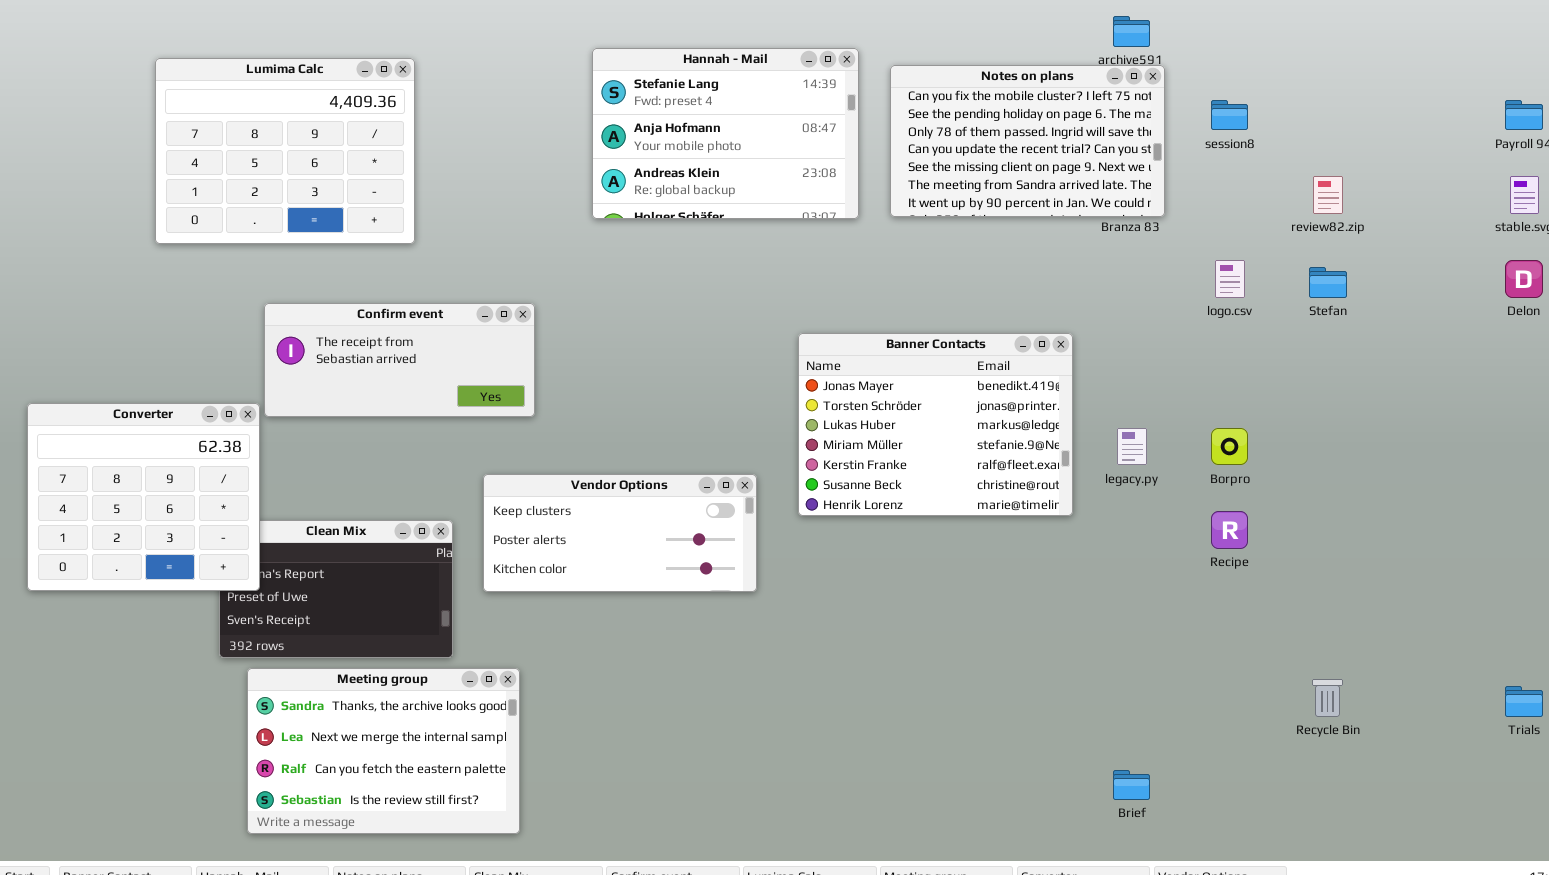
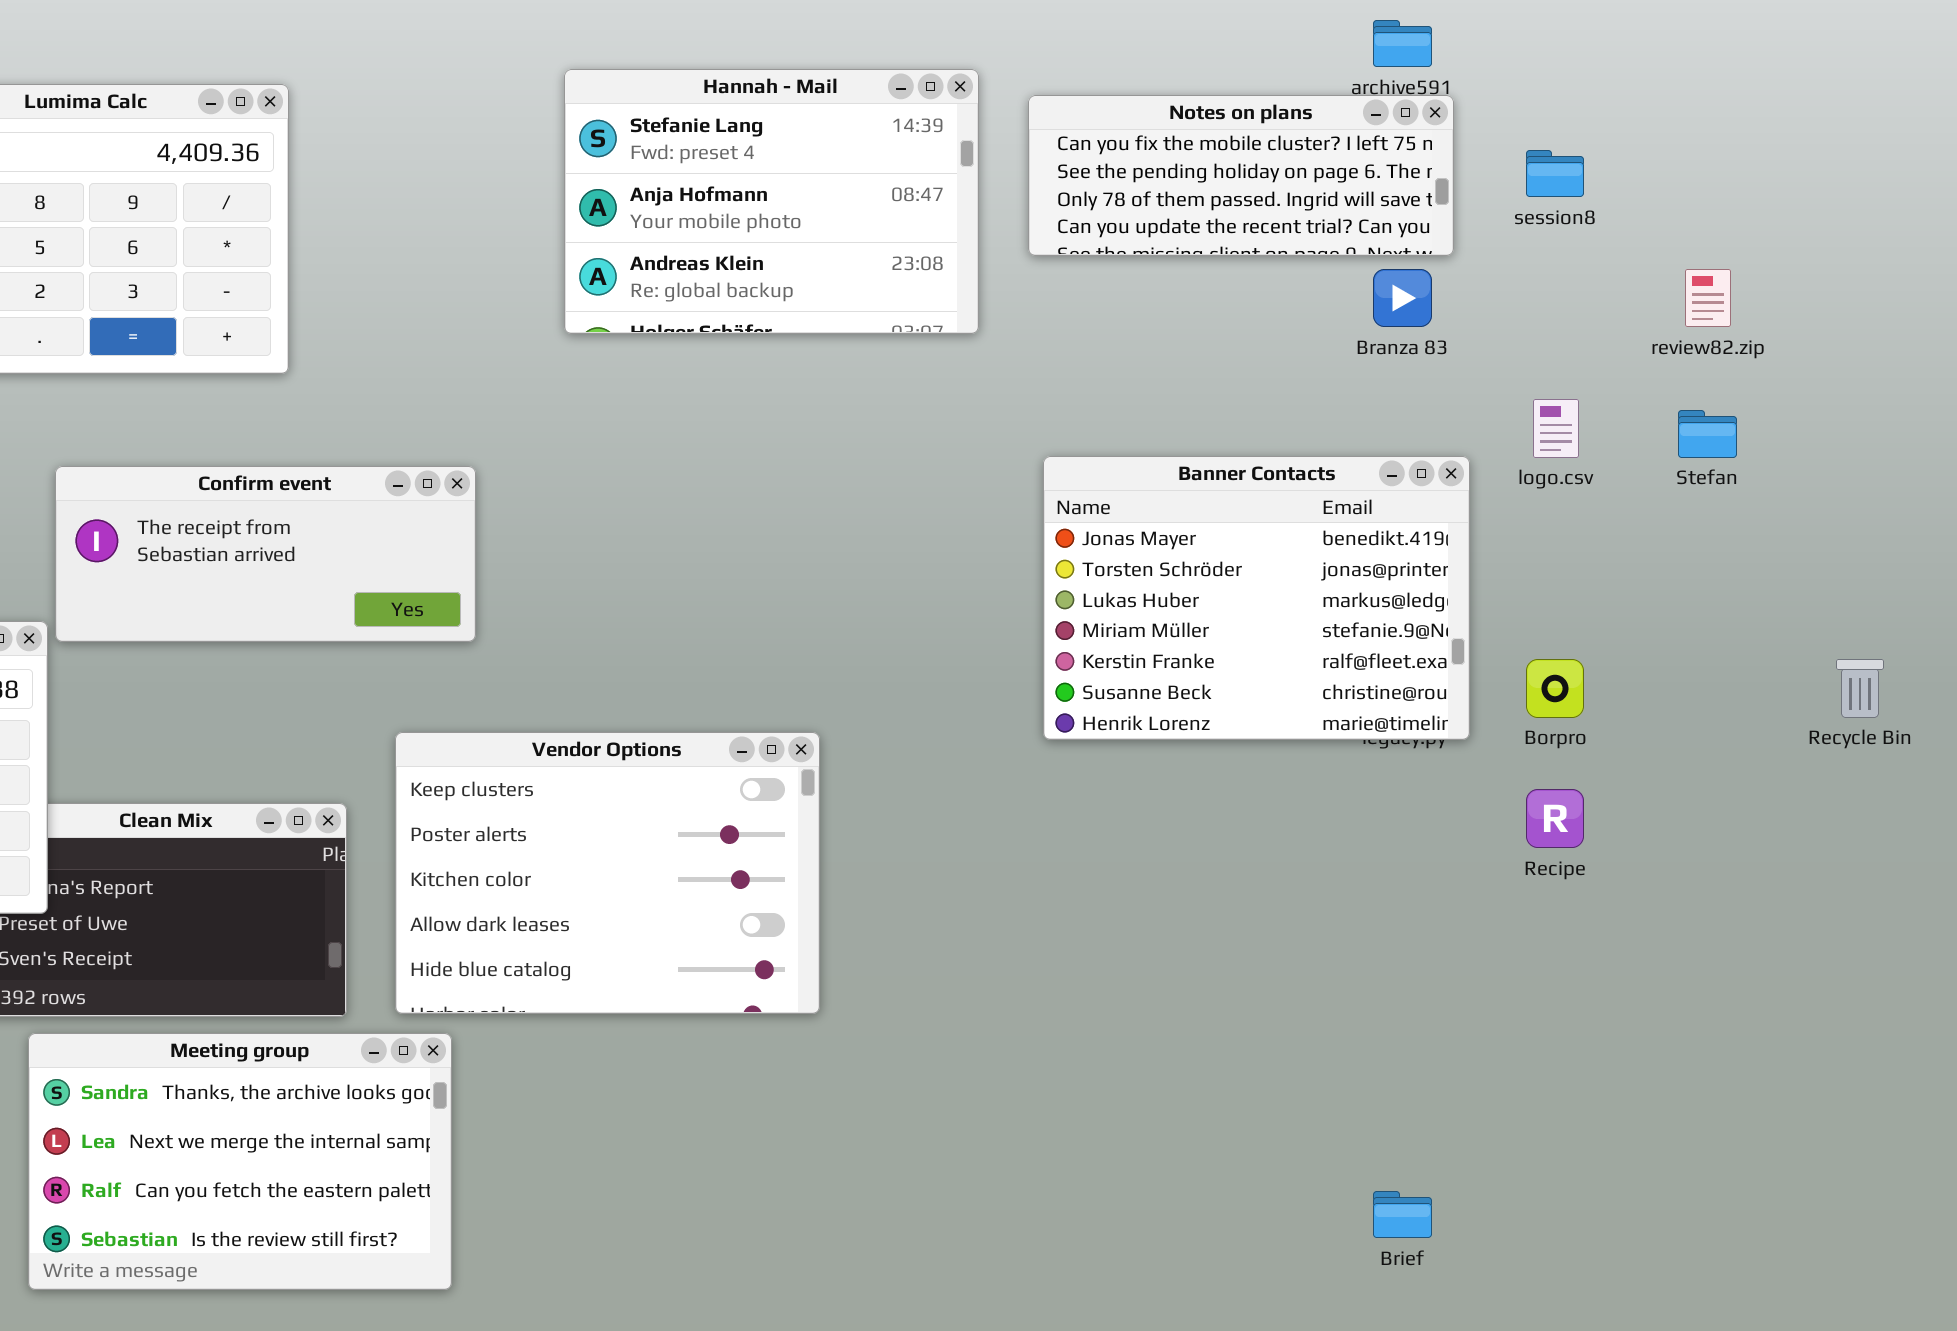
Notes on plans: [890,65,1165,217] -> [1028,95,1454,256], resized
Banner Contacts: [798,333,1073,516] -> [1043,456,1470,740], moved
Vendor Options: [483,474,757,592] -> [395,732,820,1014], resized
Recycle Bin: [1312,679,1343,717] -> [1836,659,1884,718], moved

